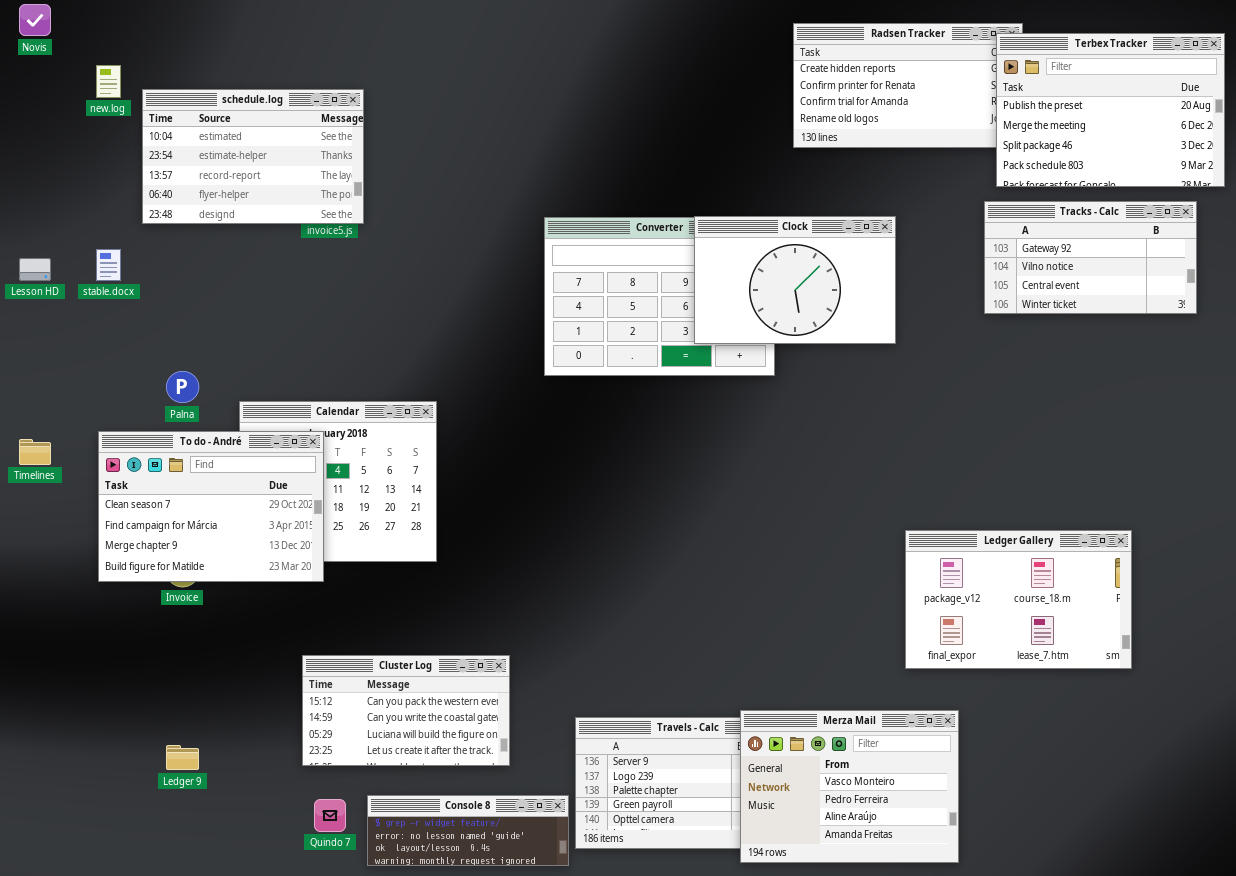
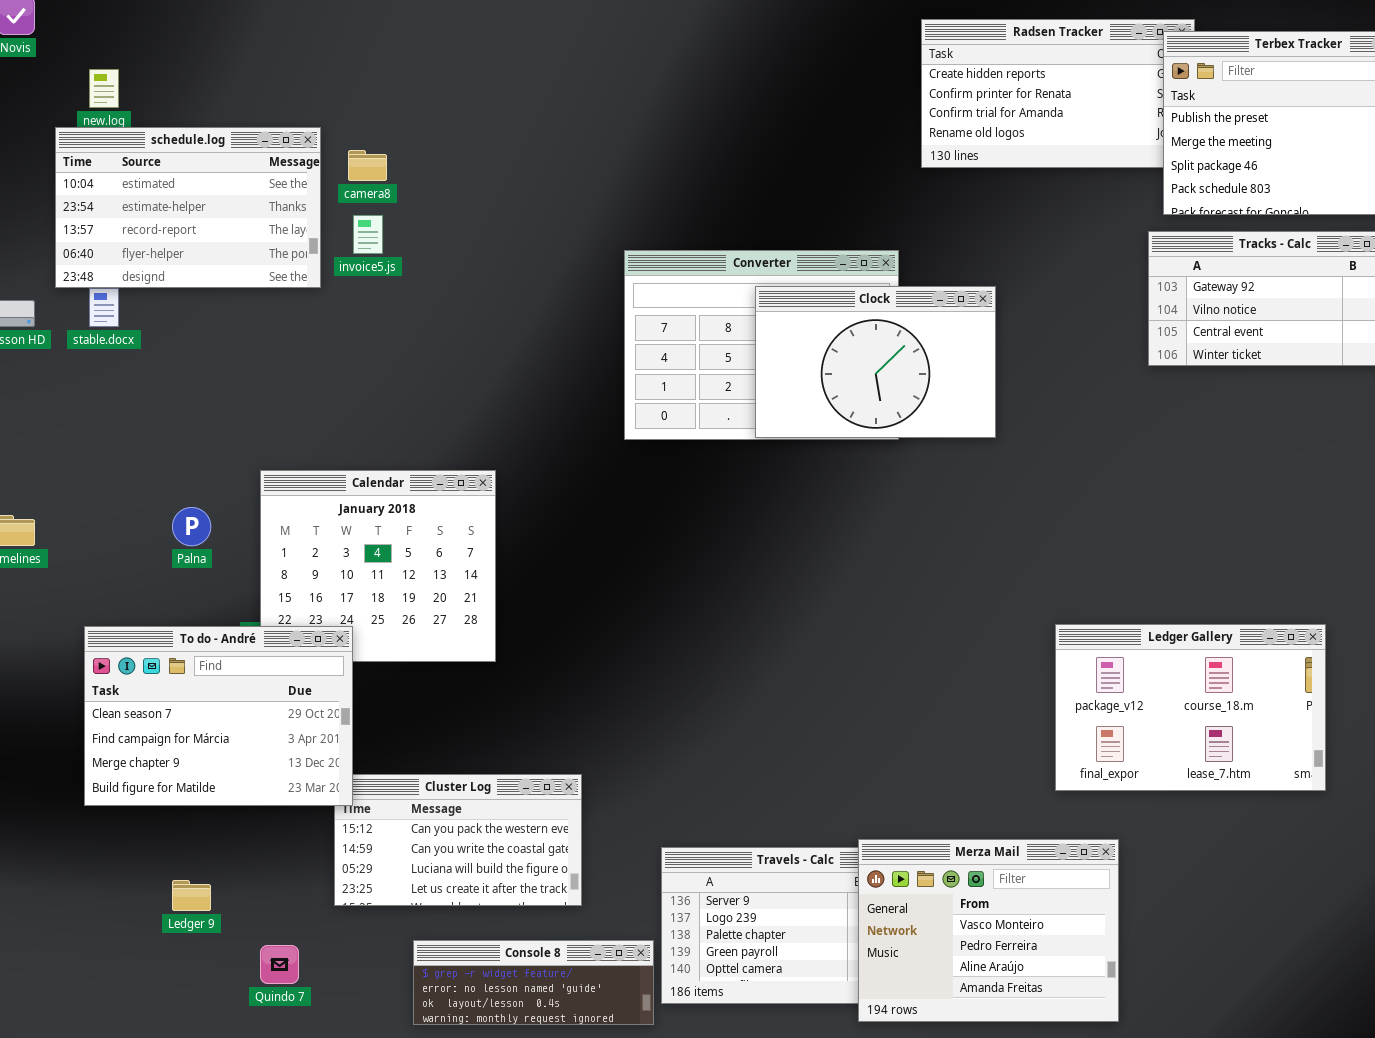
schedule.log: [142,89,364,224] -> [55,127,321,288], moved
Clock: [694,216,896,344] -> [755,286,996,438], moved
Palna: [166,371,199,403] -> [172,507,211,546], moved
To do - André: [98,431,324,582] -> [84,626,353,806], moved
Quindo 7: [314,799,346,832] -> [260,945,299,984], moved

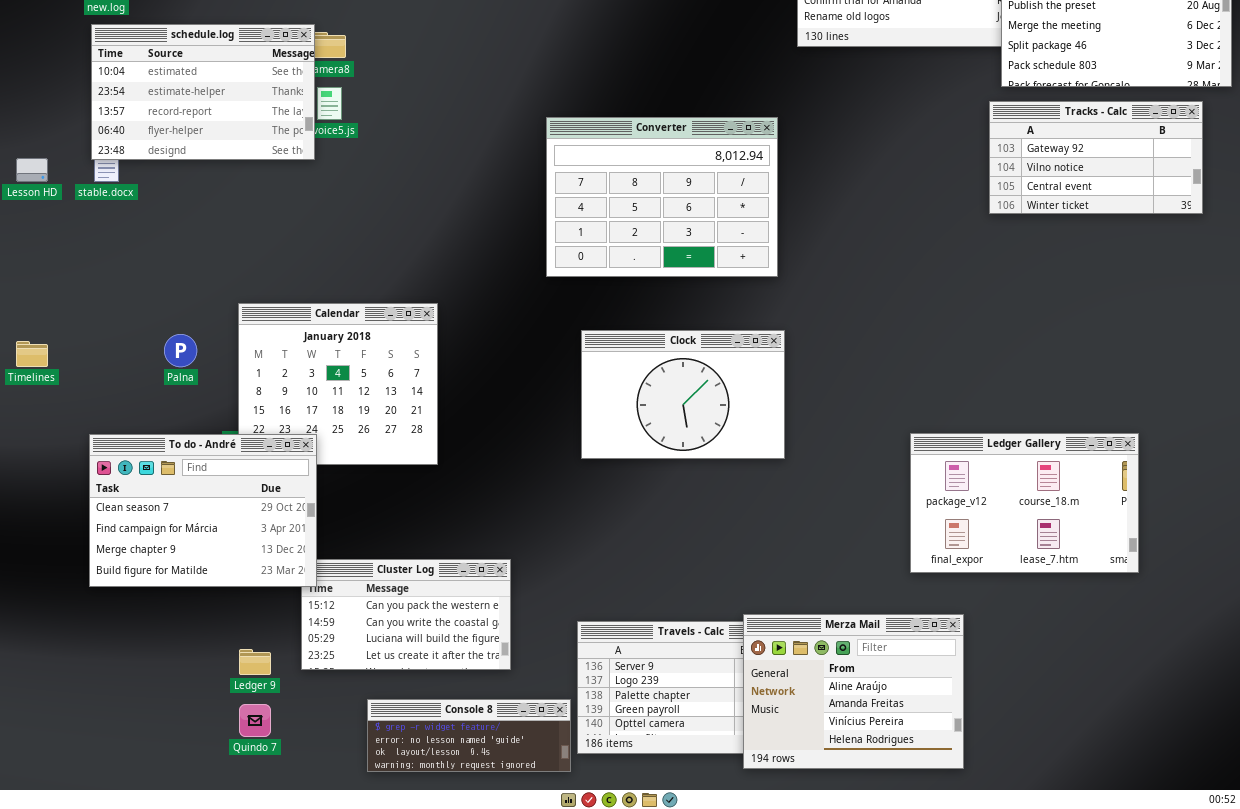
schedule.log: [55,127,321,288] -> [91,24,315,160], moved
Clock: [755,286,996,438] -> [581,330,785,459], moved
Merza Mail: [858,839,1119,1022] -> [743,614,964,769], scrolled down 2 rows
Ledger 9: [172,880,211,911] -> [239,649,271,675], moved

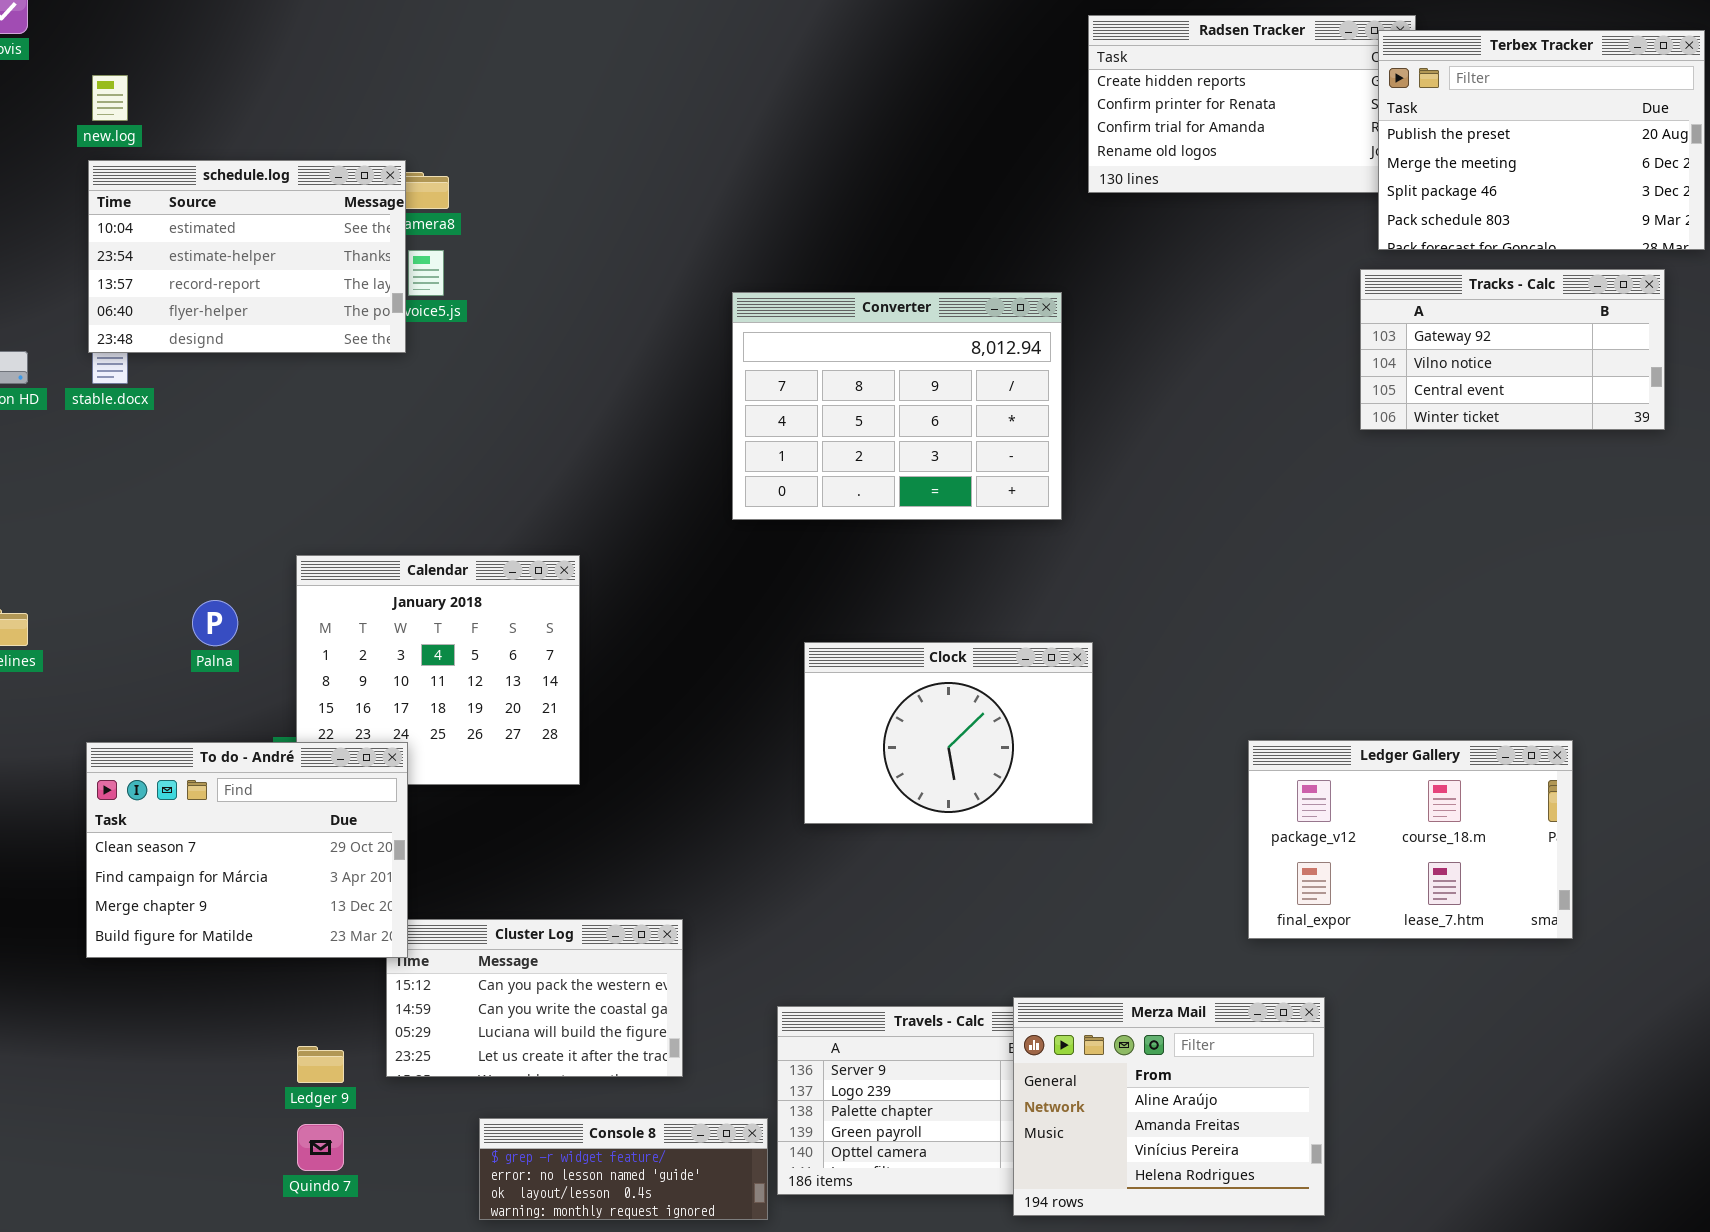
Clock: [581,330,785,459] -> [804,642,1093,824], moved

